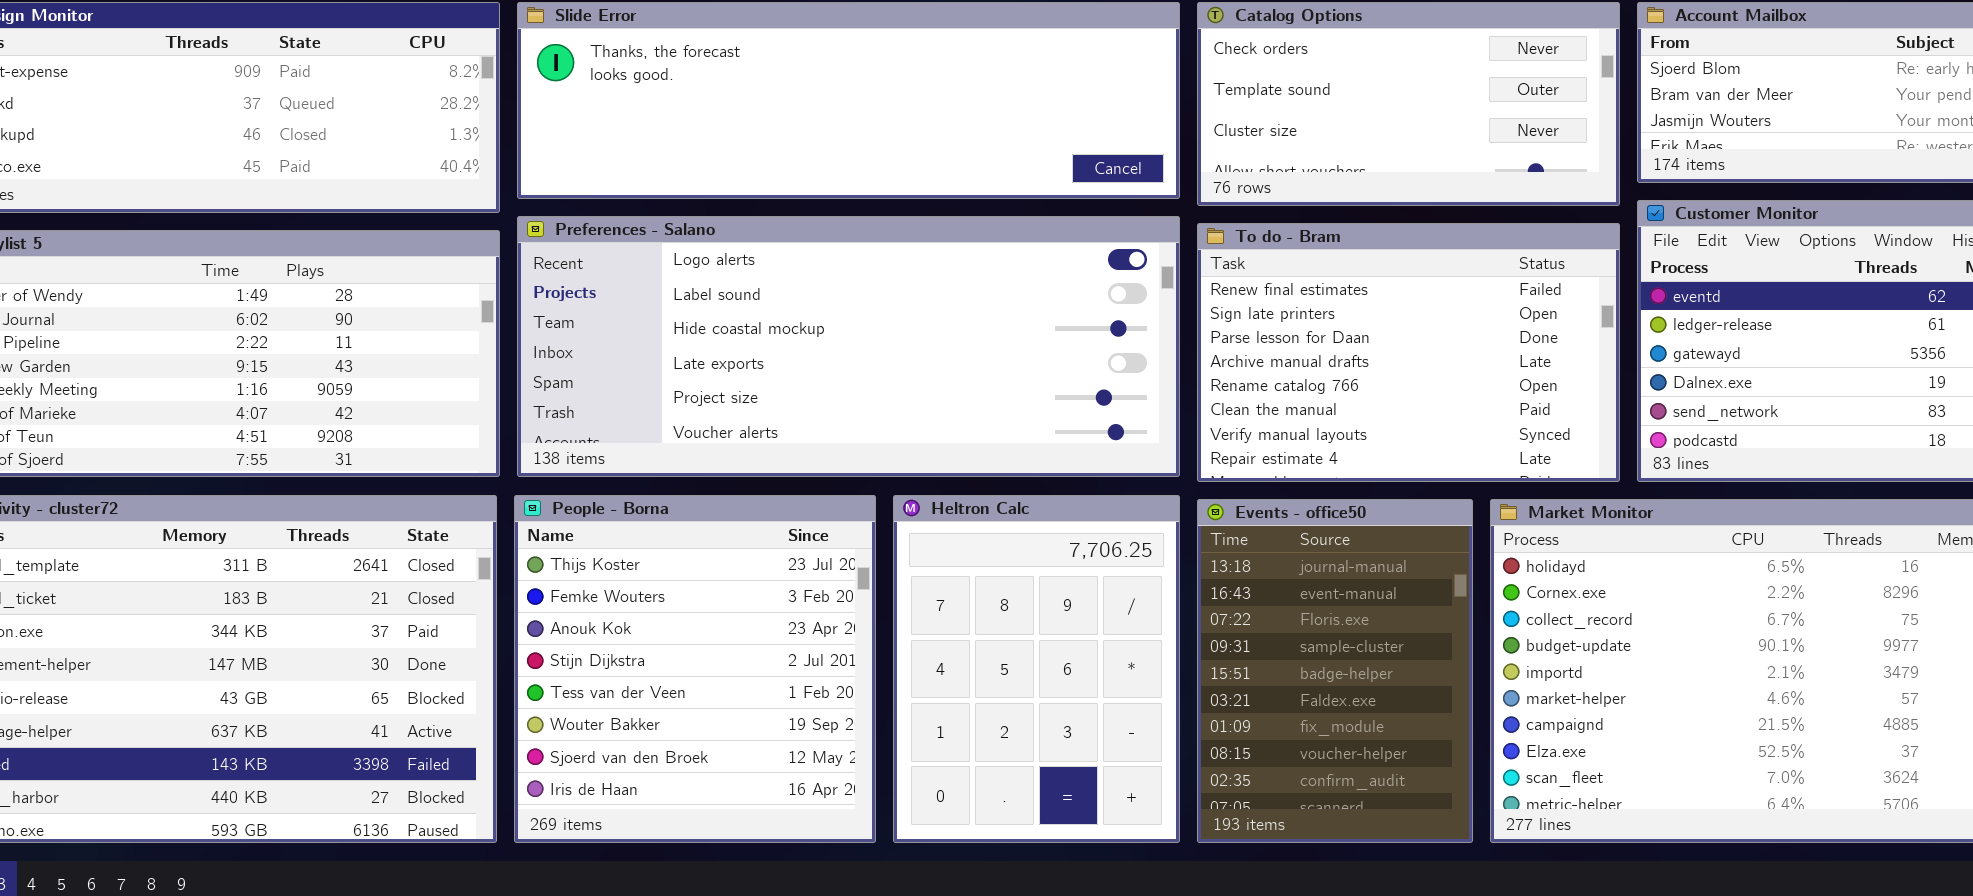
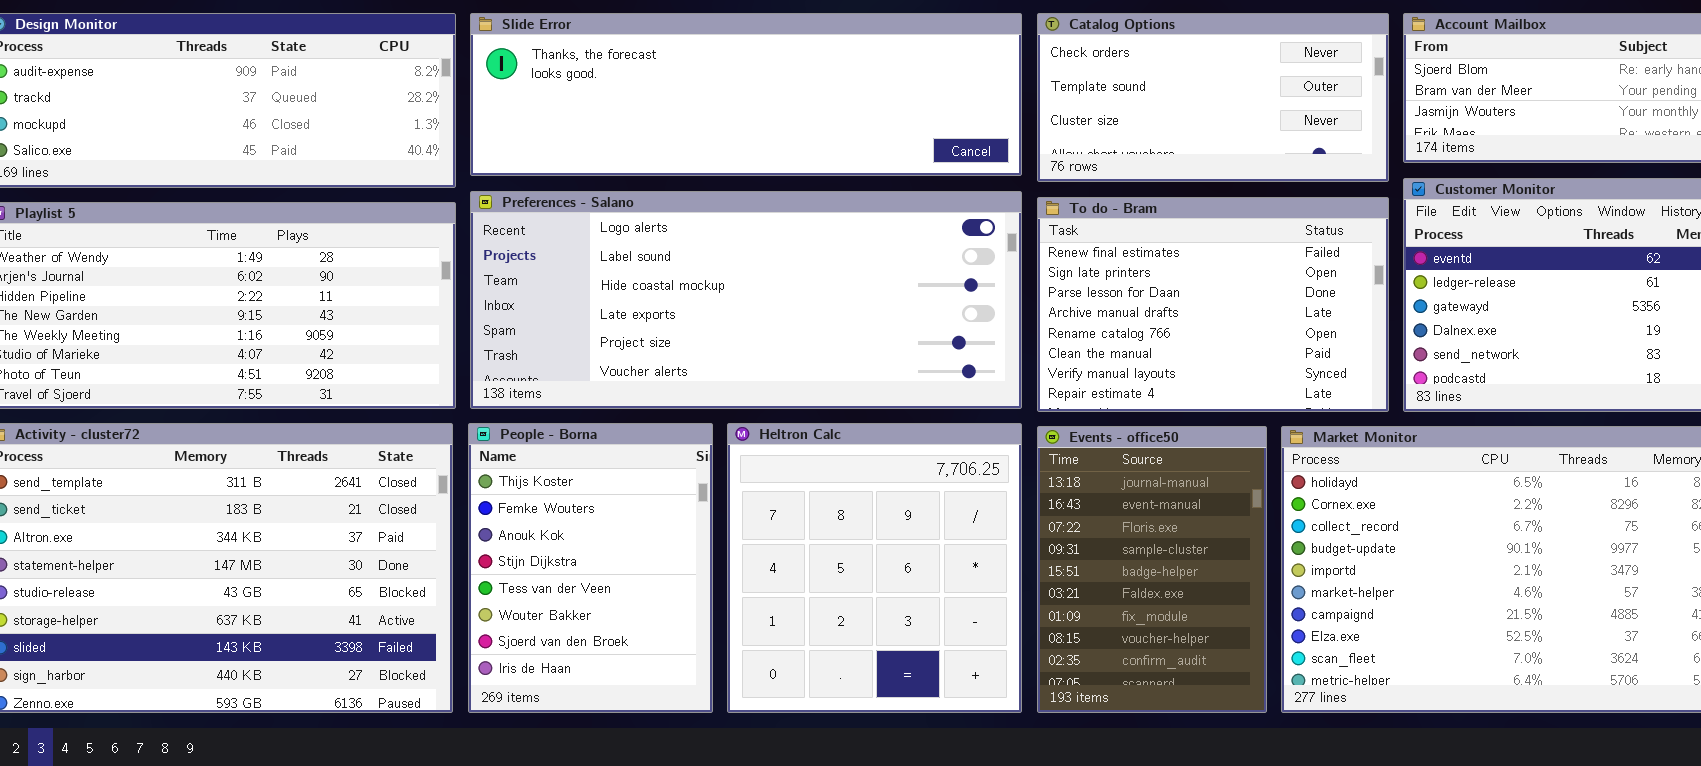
People - Borna: [514,495,876,843] -> [468,423,713,713], resized
Heltron Calc: [893,495,1180,843] -> [727,423,1022,713], resized

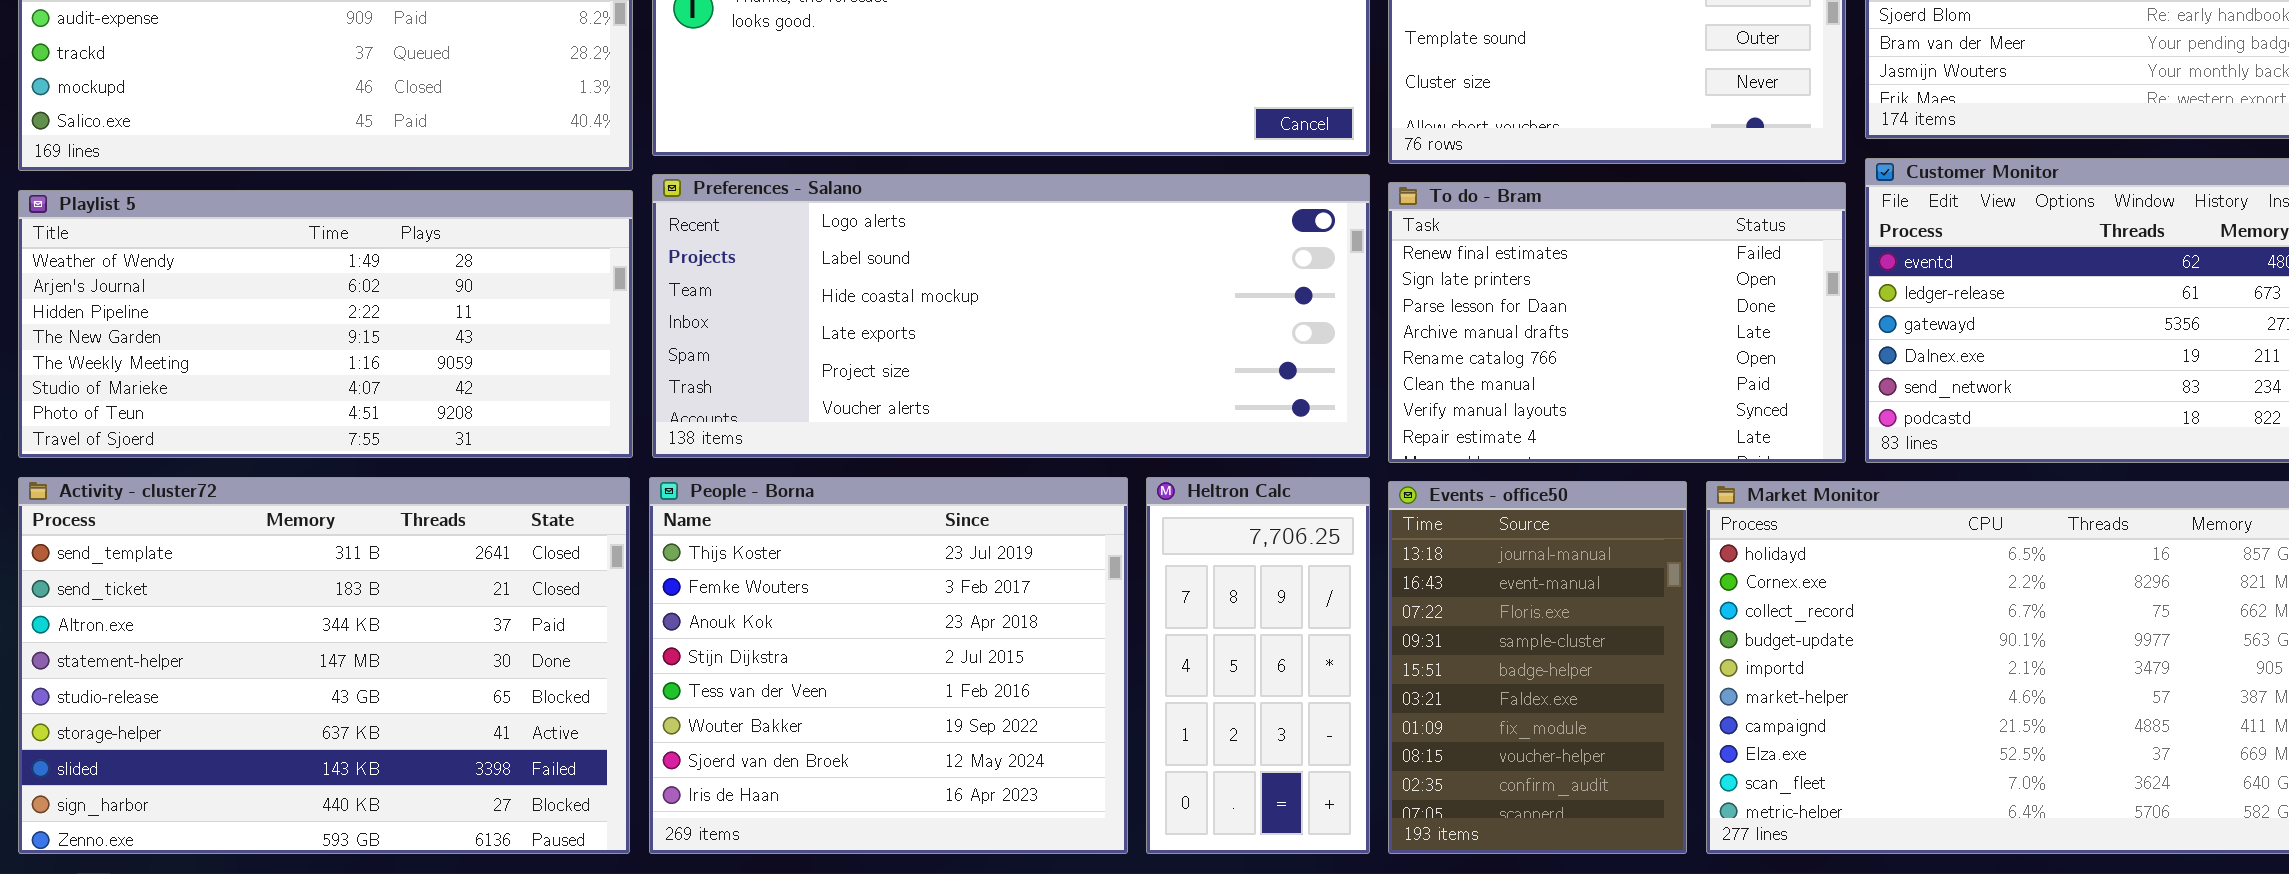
People - Borna: [468,423,713,713] -> [649,477,1128,854], resized
Heltron Calc: [727,423,1022,713] -> [1146,477,1370,854], resized

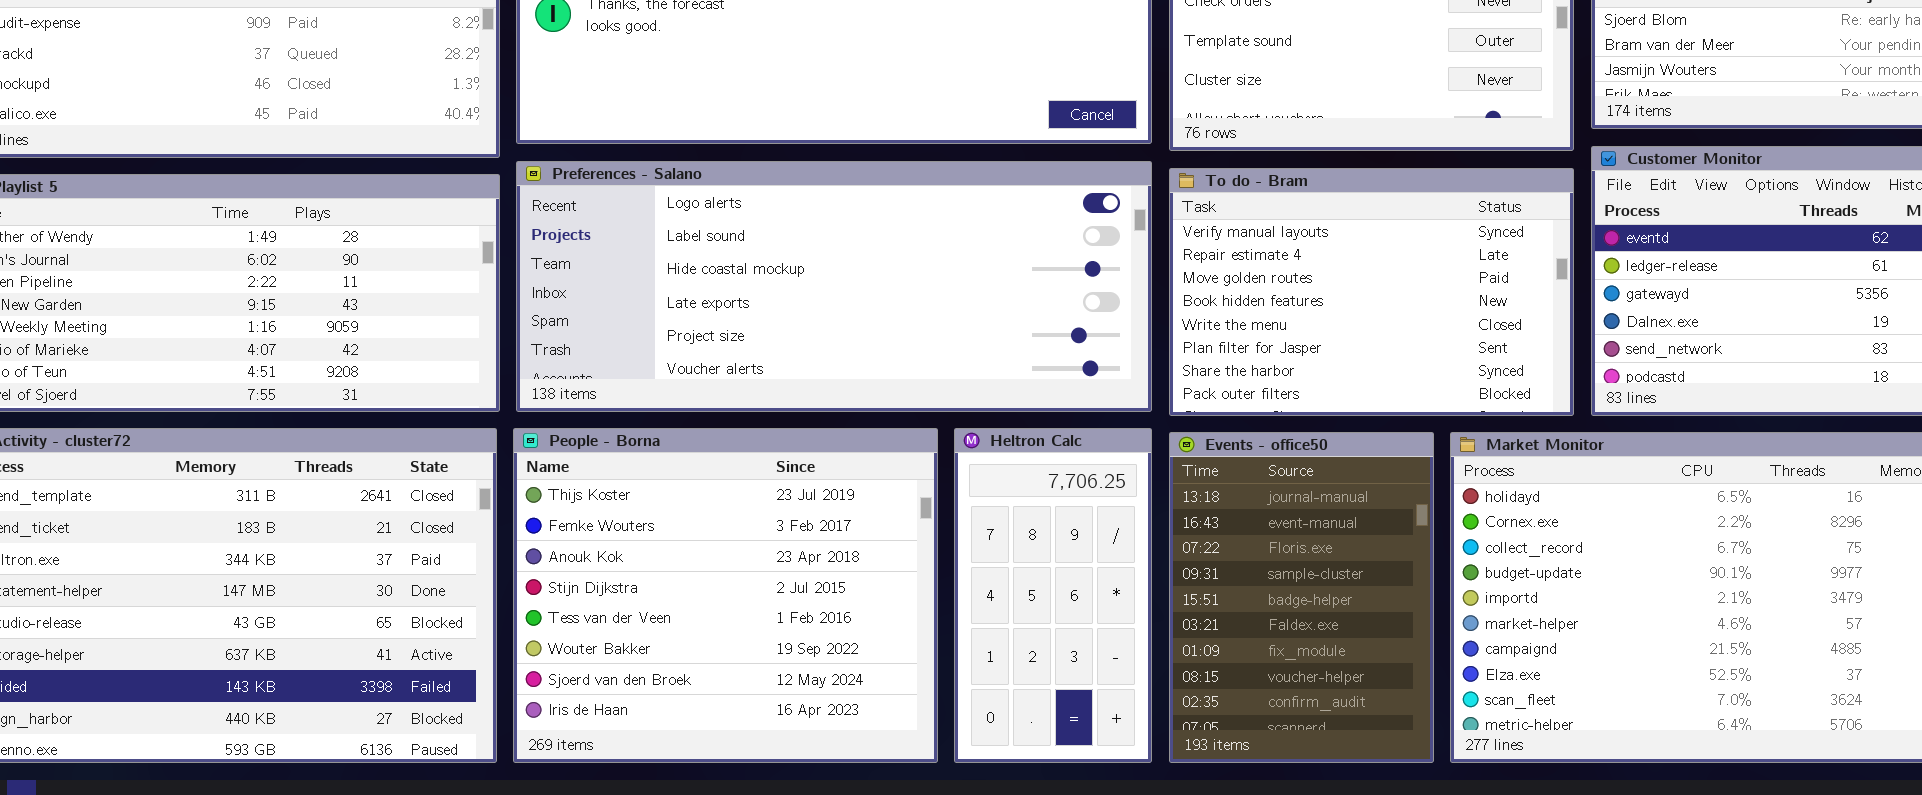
To do - Bram: [1388,182,1846,463] -> [1169,168,1574,416], scrolled down 6 rows

